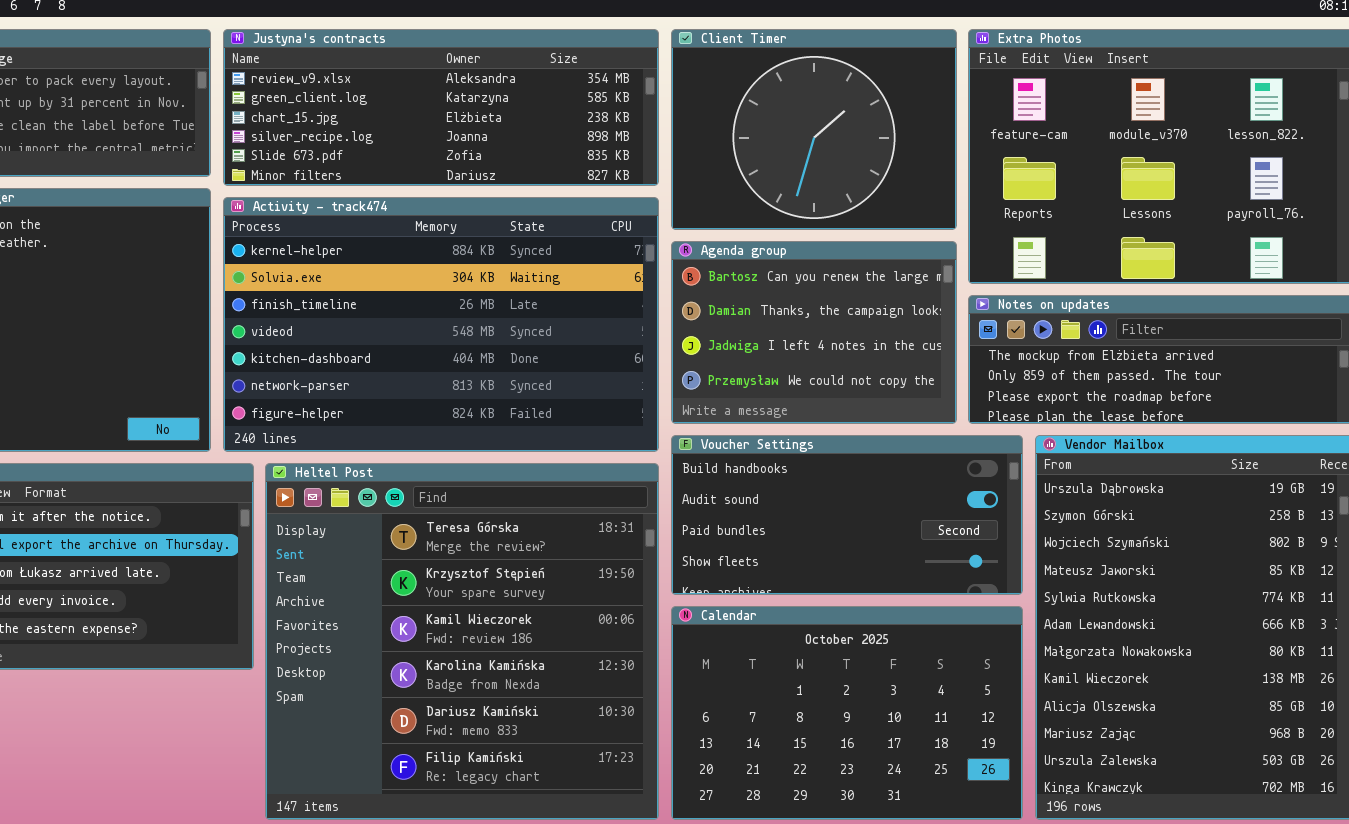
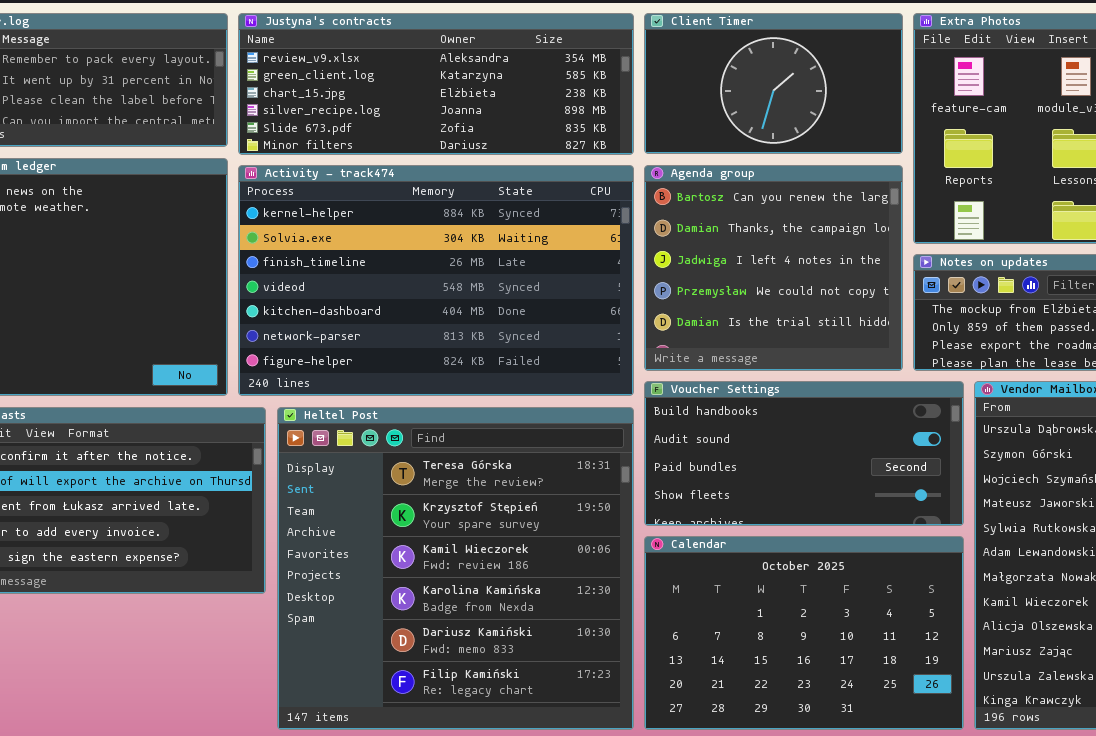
Client Timer: [671,29,957,230] -> [644,13,903,154], resized
Agenda group: [671,241,957,424] -> [644,165,903,371], resized

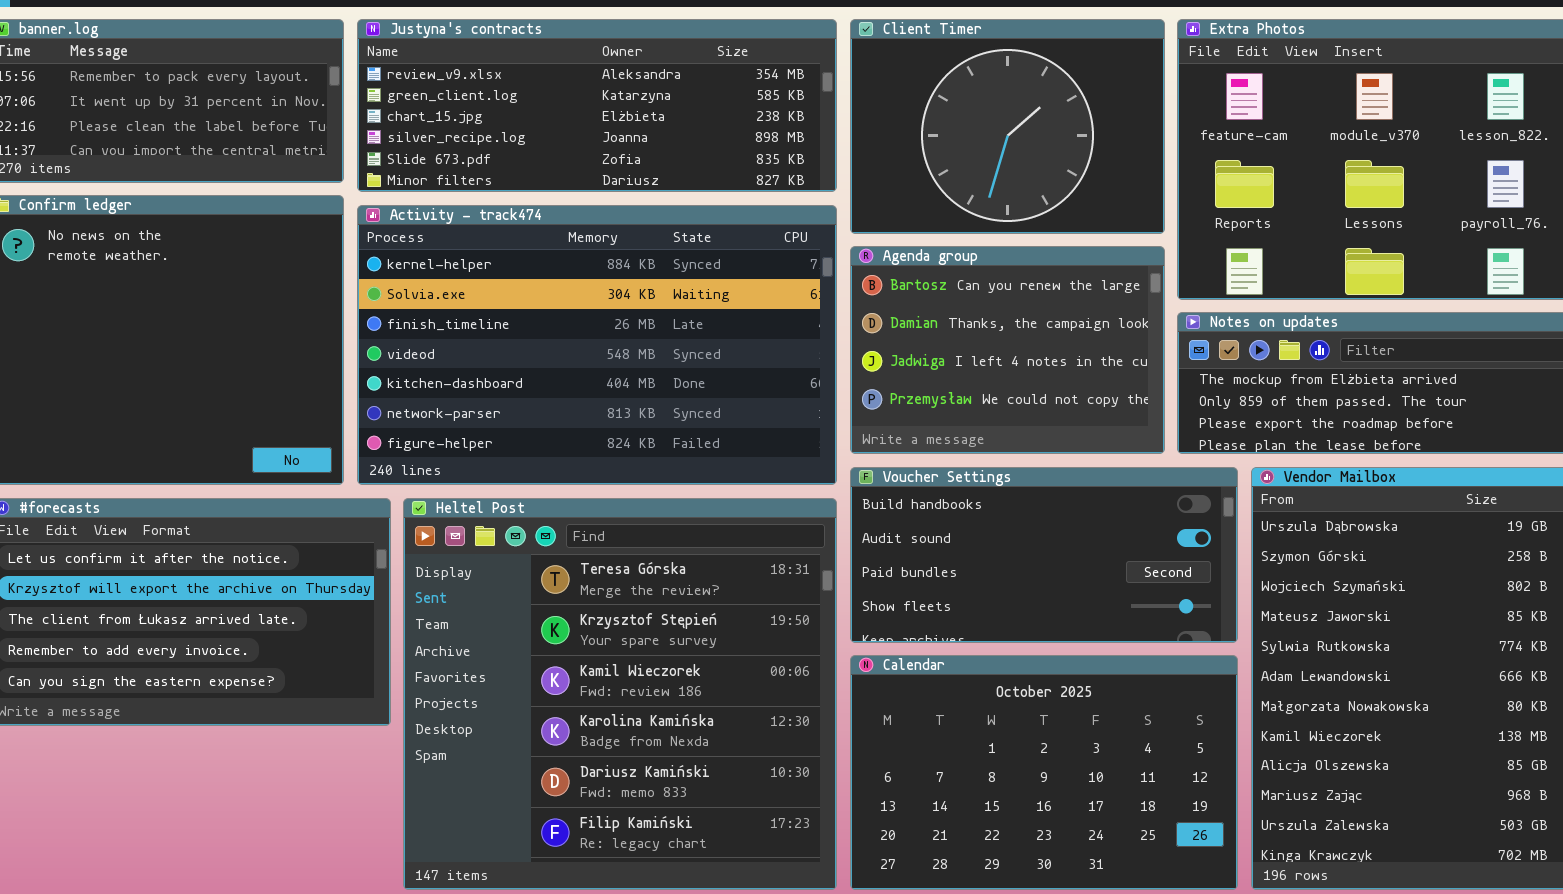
Client Timer: [644,13,903,154] -> [850,19,1165,234], resized
Agenda group: [644,165,903,371] -> [850,246,1165,454], resized

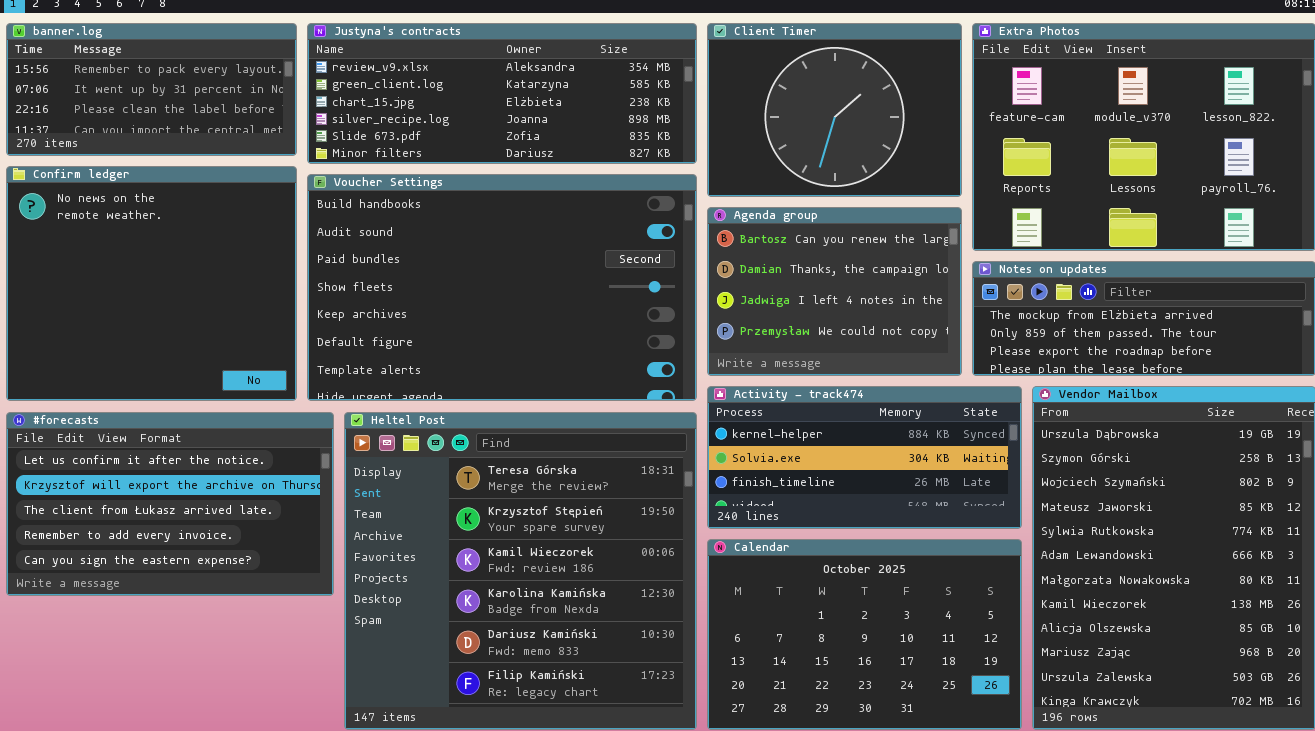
Activity - track474: [357,205,837,485] -> [707,386,1022,529], moved, resized
Voucher Settings: [850,467,1238,643] -> [307,174,697,401], moved, resized

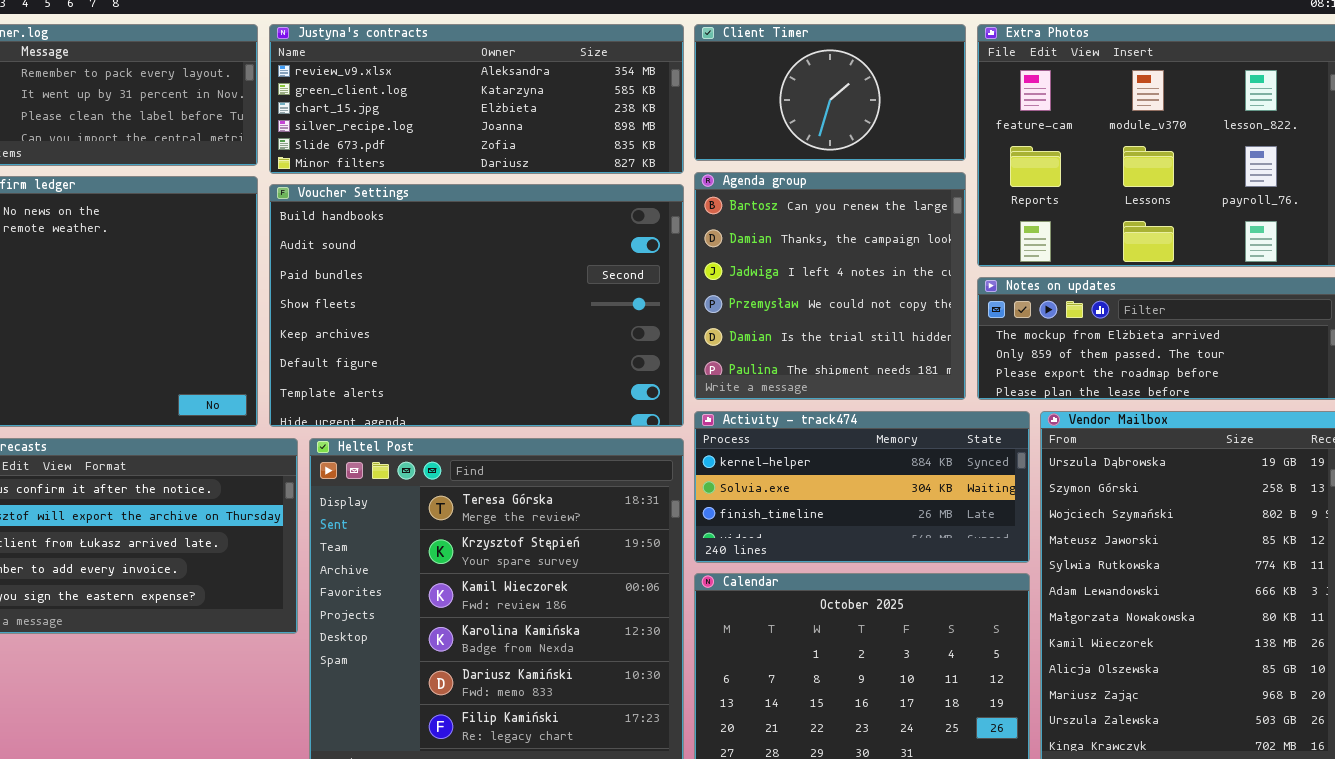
Client Timer: [707,23,962,197] -> [694,24,966,161], resized
Agenda group: [707,207,962,376] -> [694,172,966,400], resized

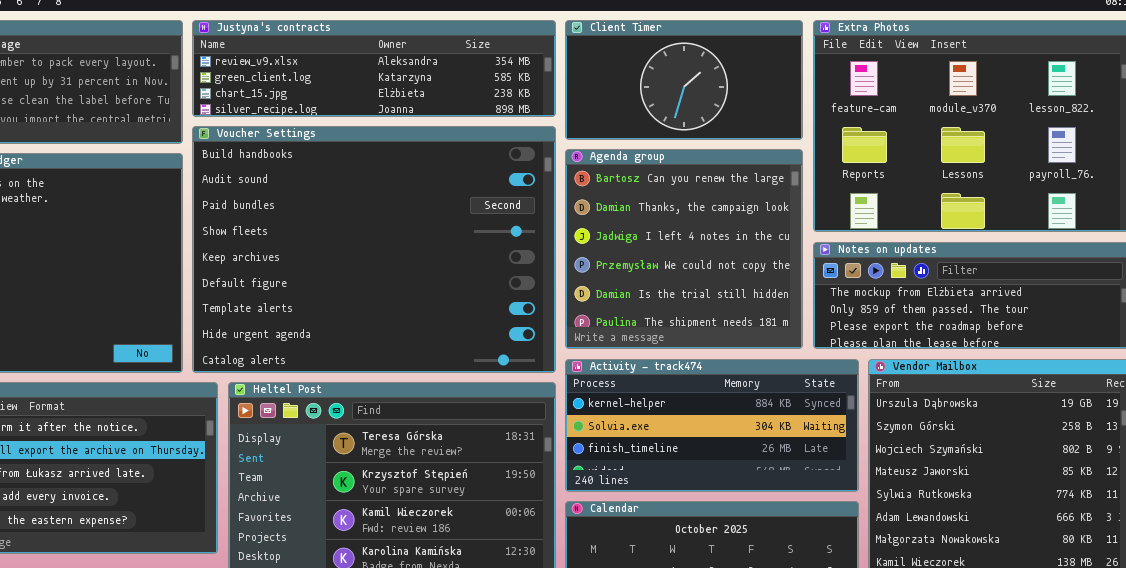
Justyna's contracts: [269,24,684,174] -> [192,20,556,117], resized
Voucher Settings: [269,184,684,427] -> [192,126,556,373], resized

